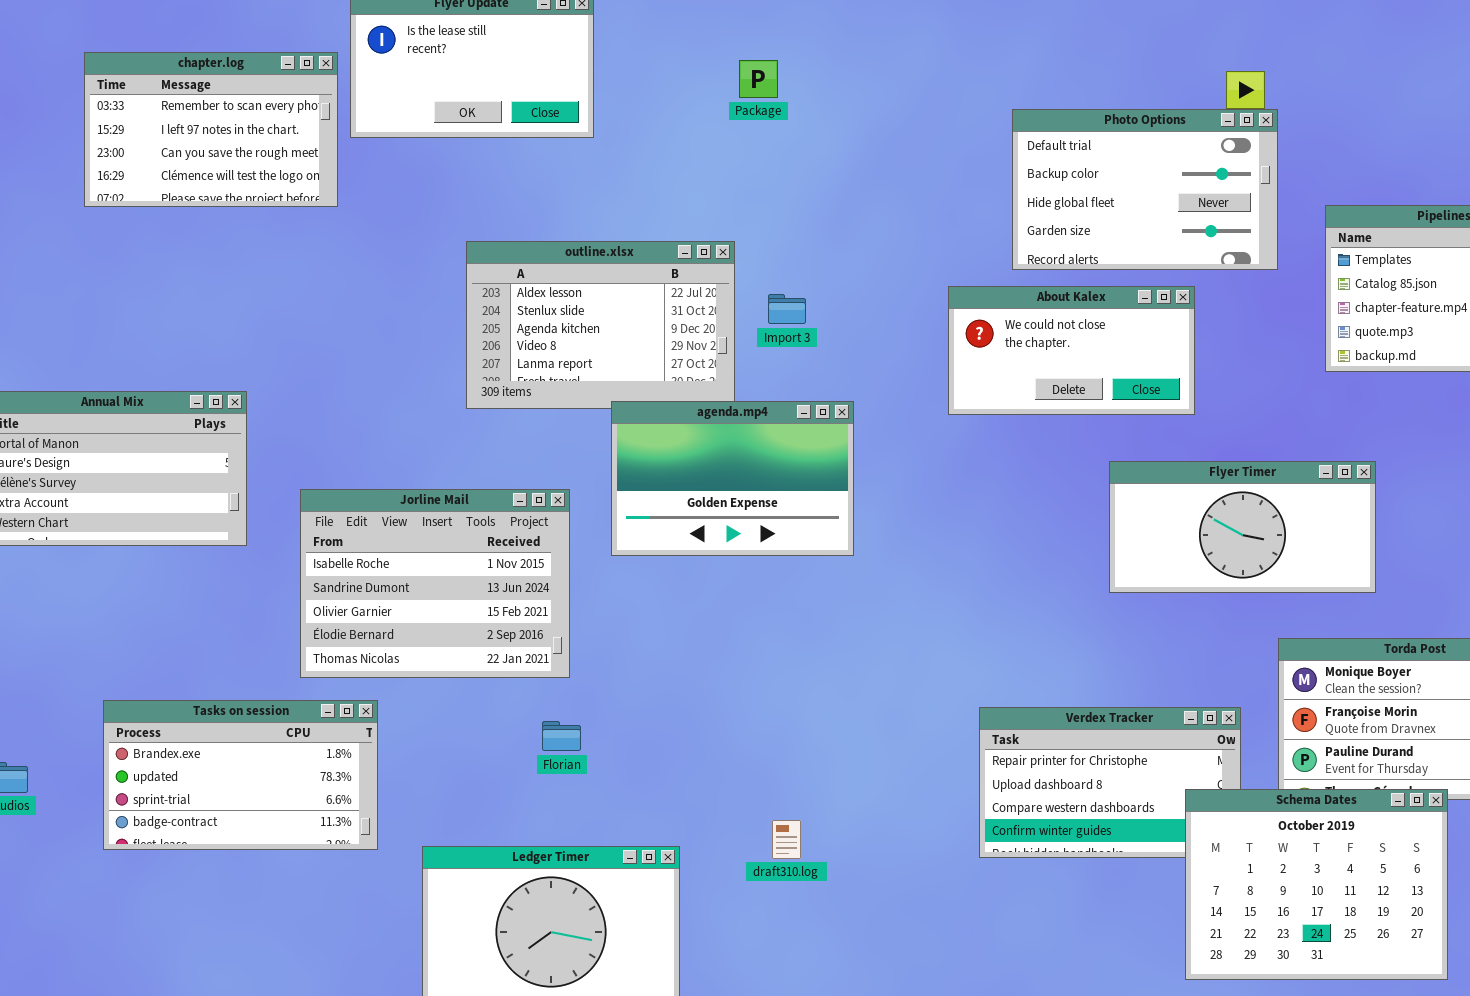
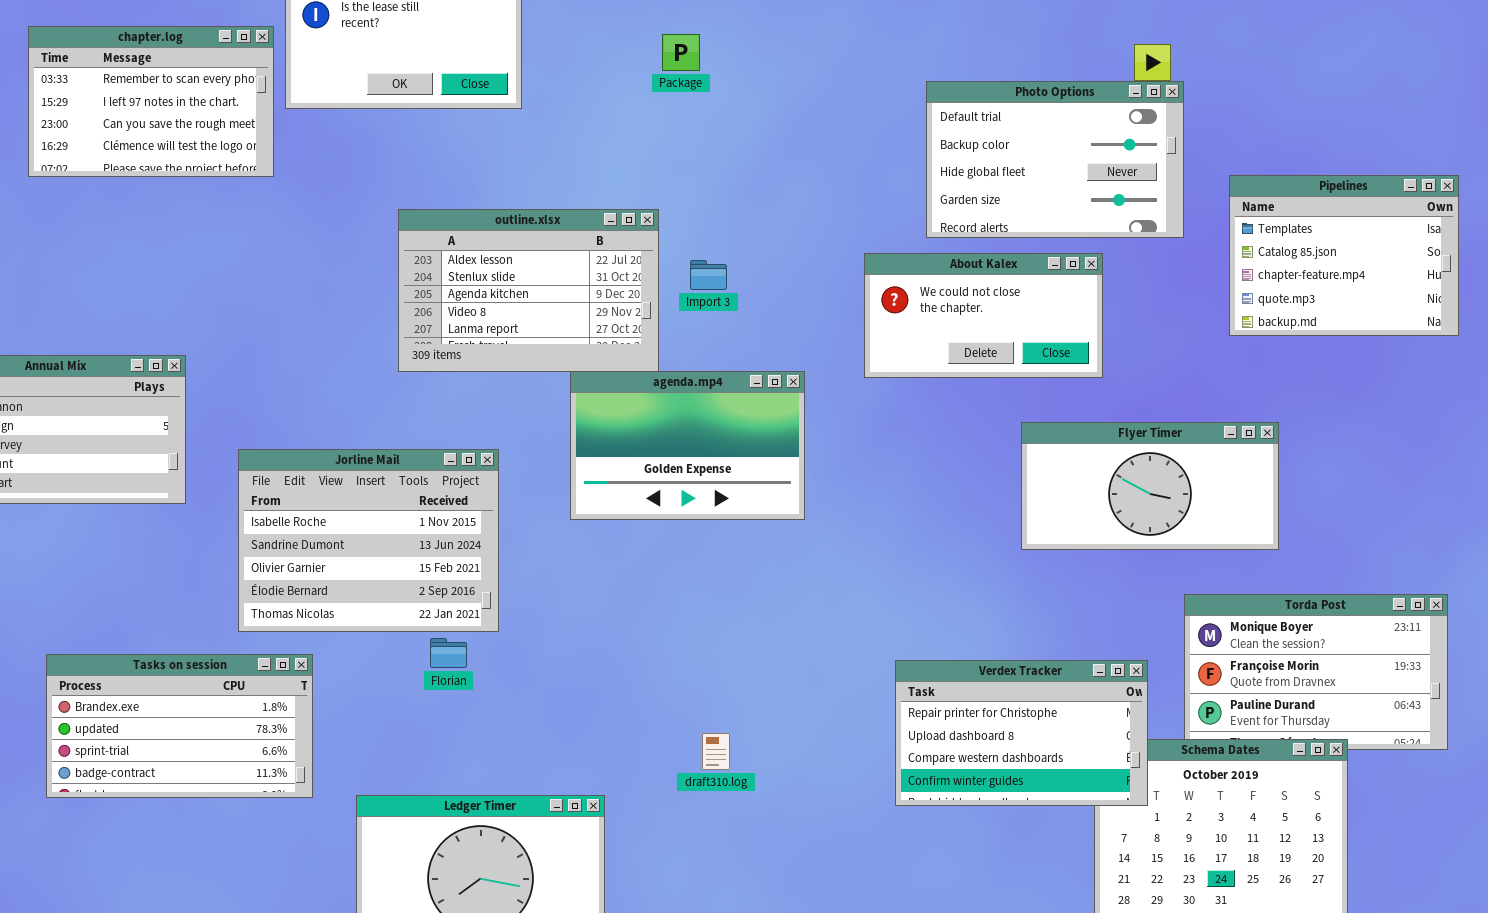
agenda.mp4: [611,401,854,556] -> [570,371,805,520], moved
Verdex Tracker: [979,707,1241,858] -> [895,660,1148,806], raised
Florian: [542,721,581,751] -> [430,638,467,668], moved
draft310.log: [772,820,801,859] -> [702,733,730,770], moved

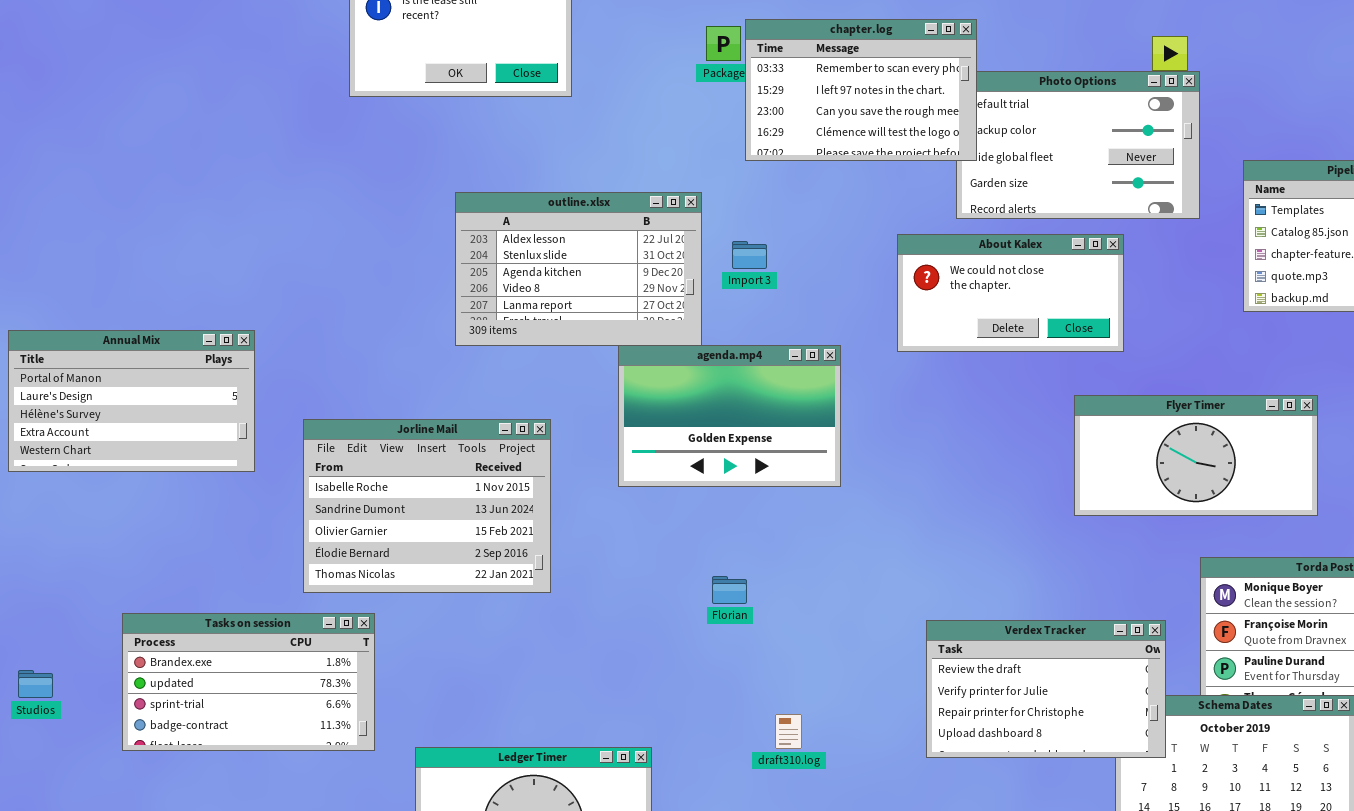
chapter.log: [28,26,274,177] -> [745,19,977,161], moved
Flyer Timer: [1021,422,1279,550] -> [1074,395,1318,516], moved
Florian: [430,638,467,668] -> [712,576,747,604], moved
Verdex Tracker: [895,660,1148,806] -> [926,620,1166,758], scrolled up 2 rows
draft310.log: [702,733,730,770] -> [775,714,802,749], moved

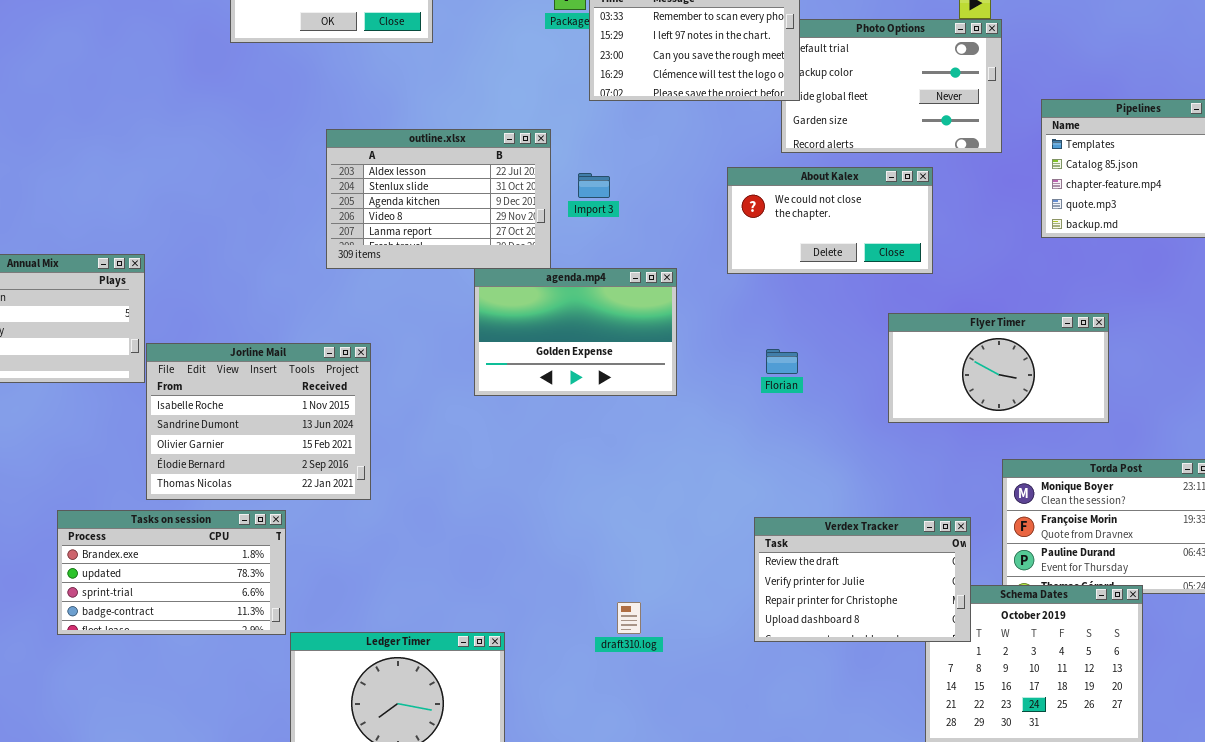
Jorline Mail: [303,419,551,593] -> [146,343,371,500], moved
Florian: [712,576,747,604] -> [766,349,798,374], moved
Tasks on session: [122,613,375,751] -> [57,510,286,635], moved

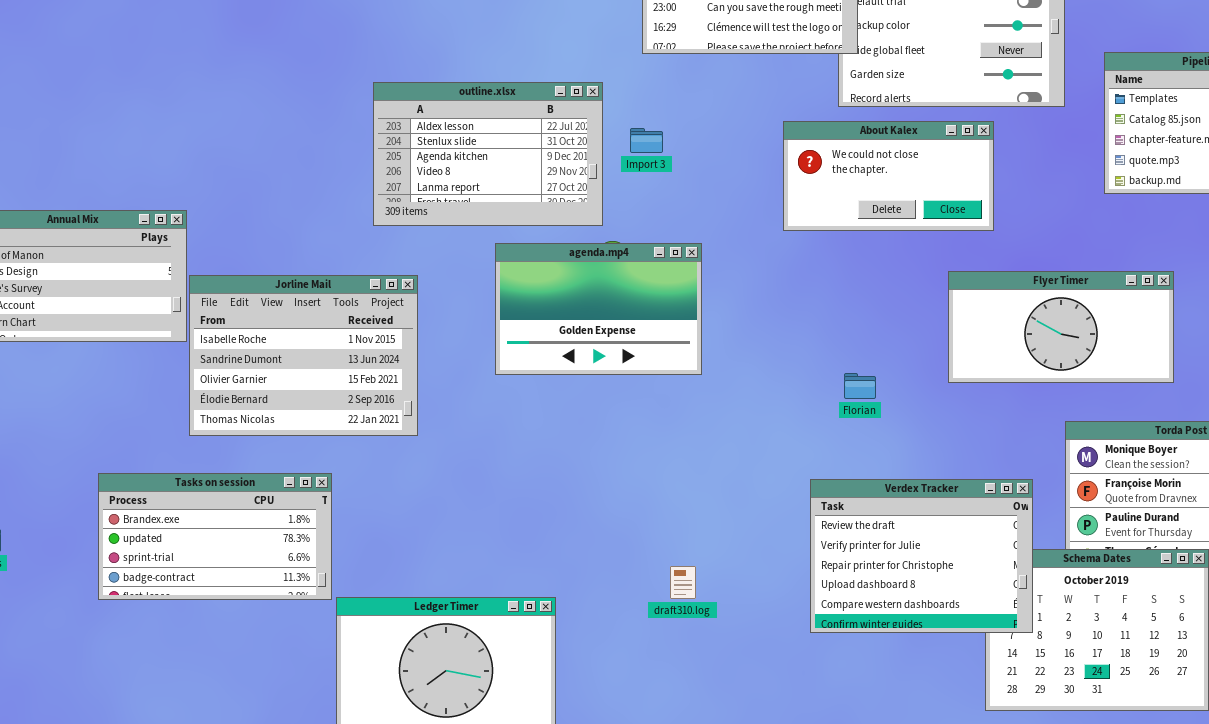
agenda.mp4: [474,268,677,396] -> [495,243,702,375], moved
Jorline Mail: [146,343,371,500] -> [189,275,418,436], moved
Florian: [766,349,798,374] -> [844,373,876,399], moved
Verdex Tracker: [754,517,971,642] -> [810,479,1033,633], resized

